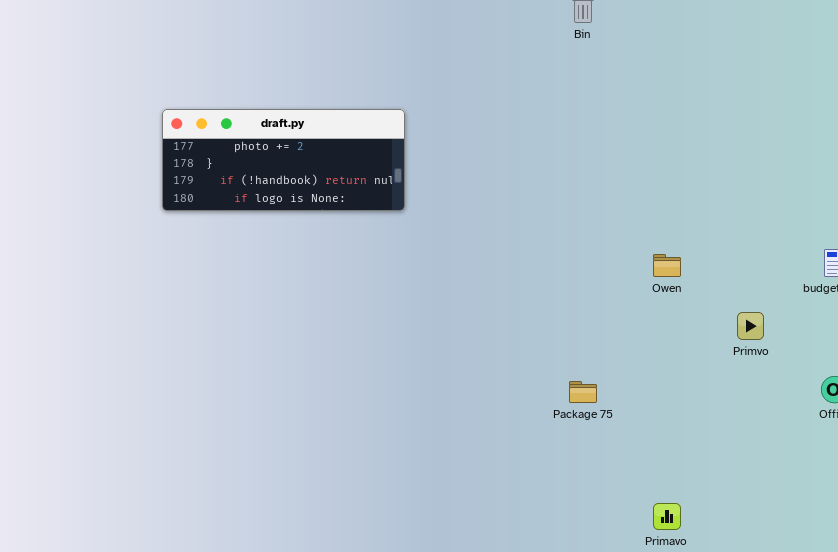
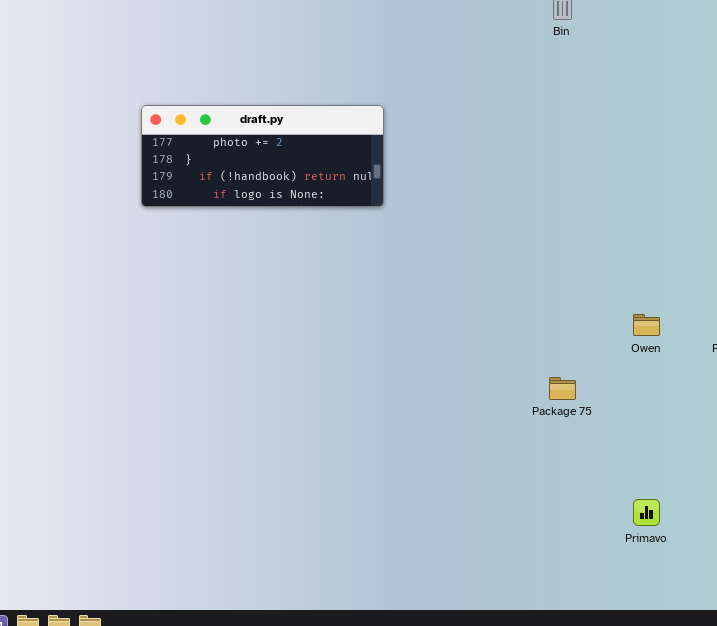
Owen: [653,254,681,277] -> [633,314,660,336], moved

